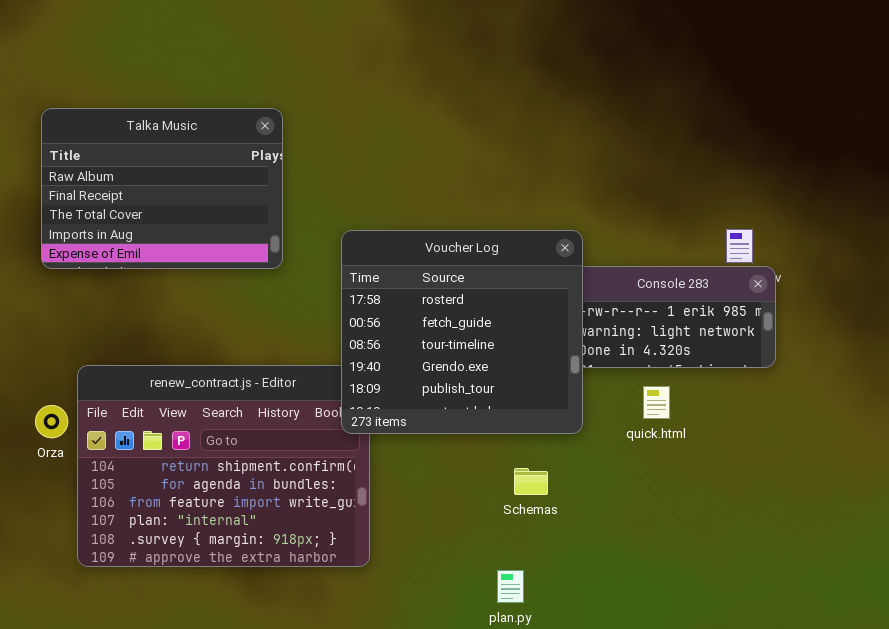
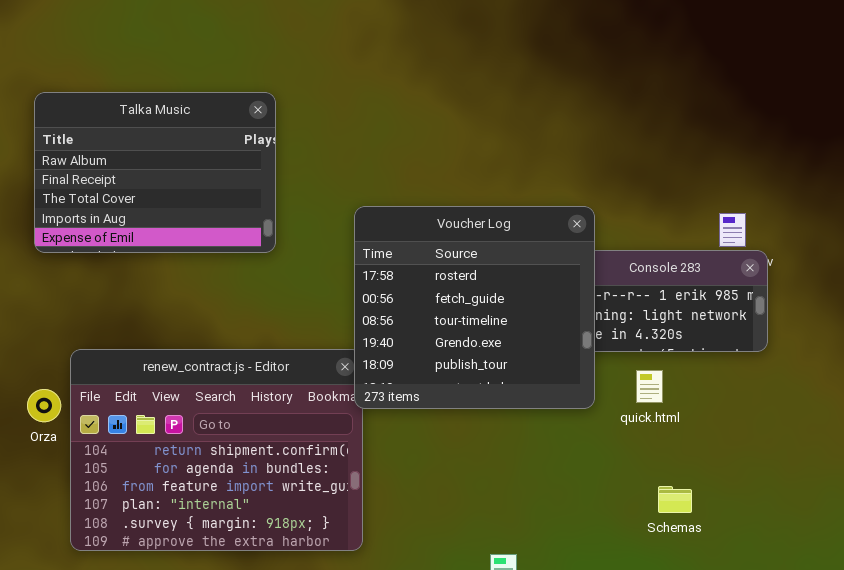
Voucher Log: [341,230,583,434] -> [354,206,595,409], moved
Schemas: [514,468,548,495] -> [658,486,692,513], moved

